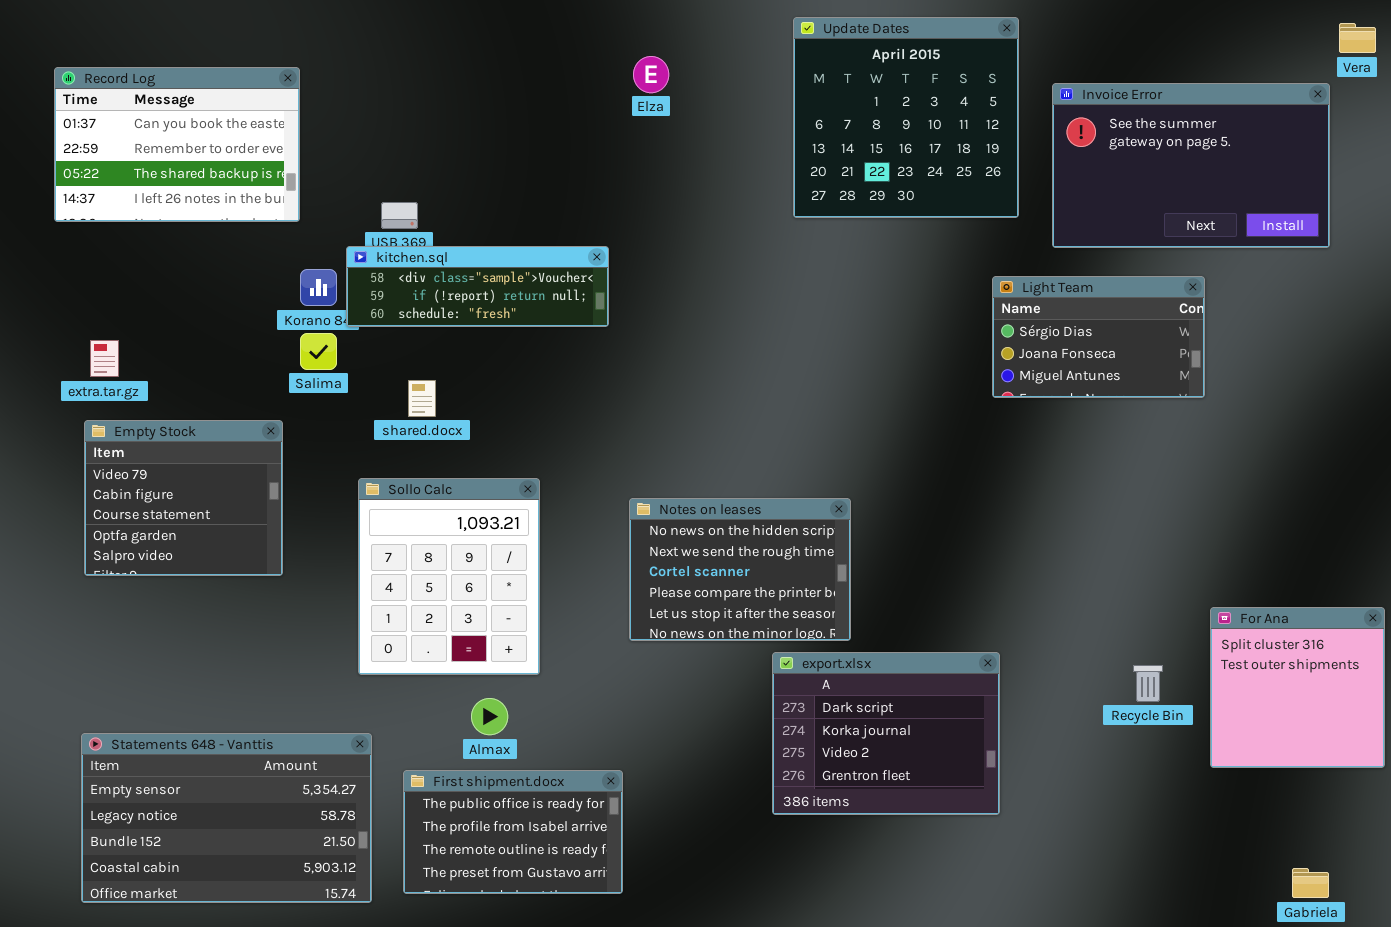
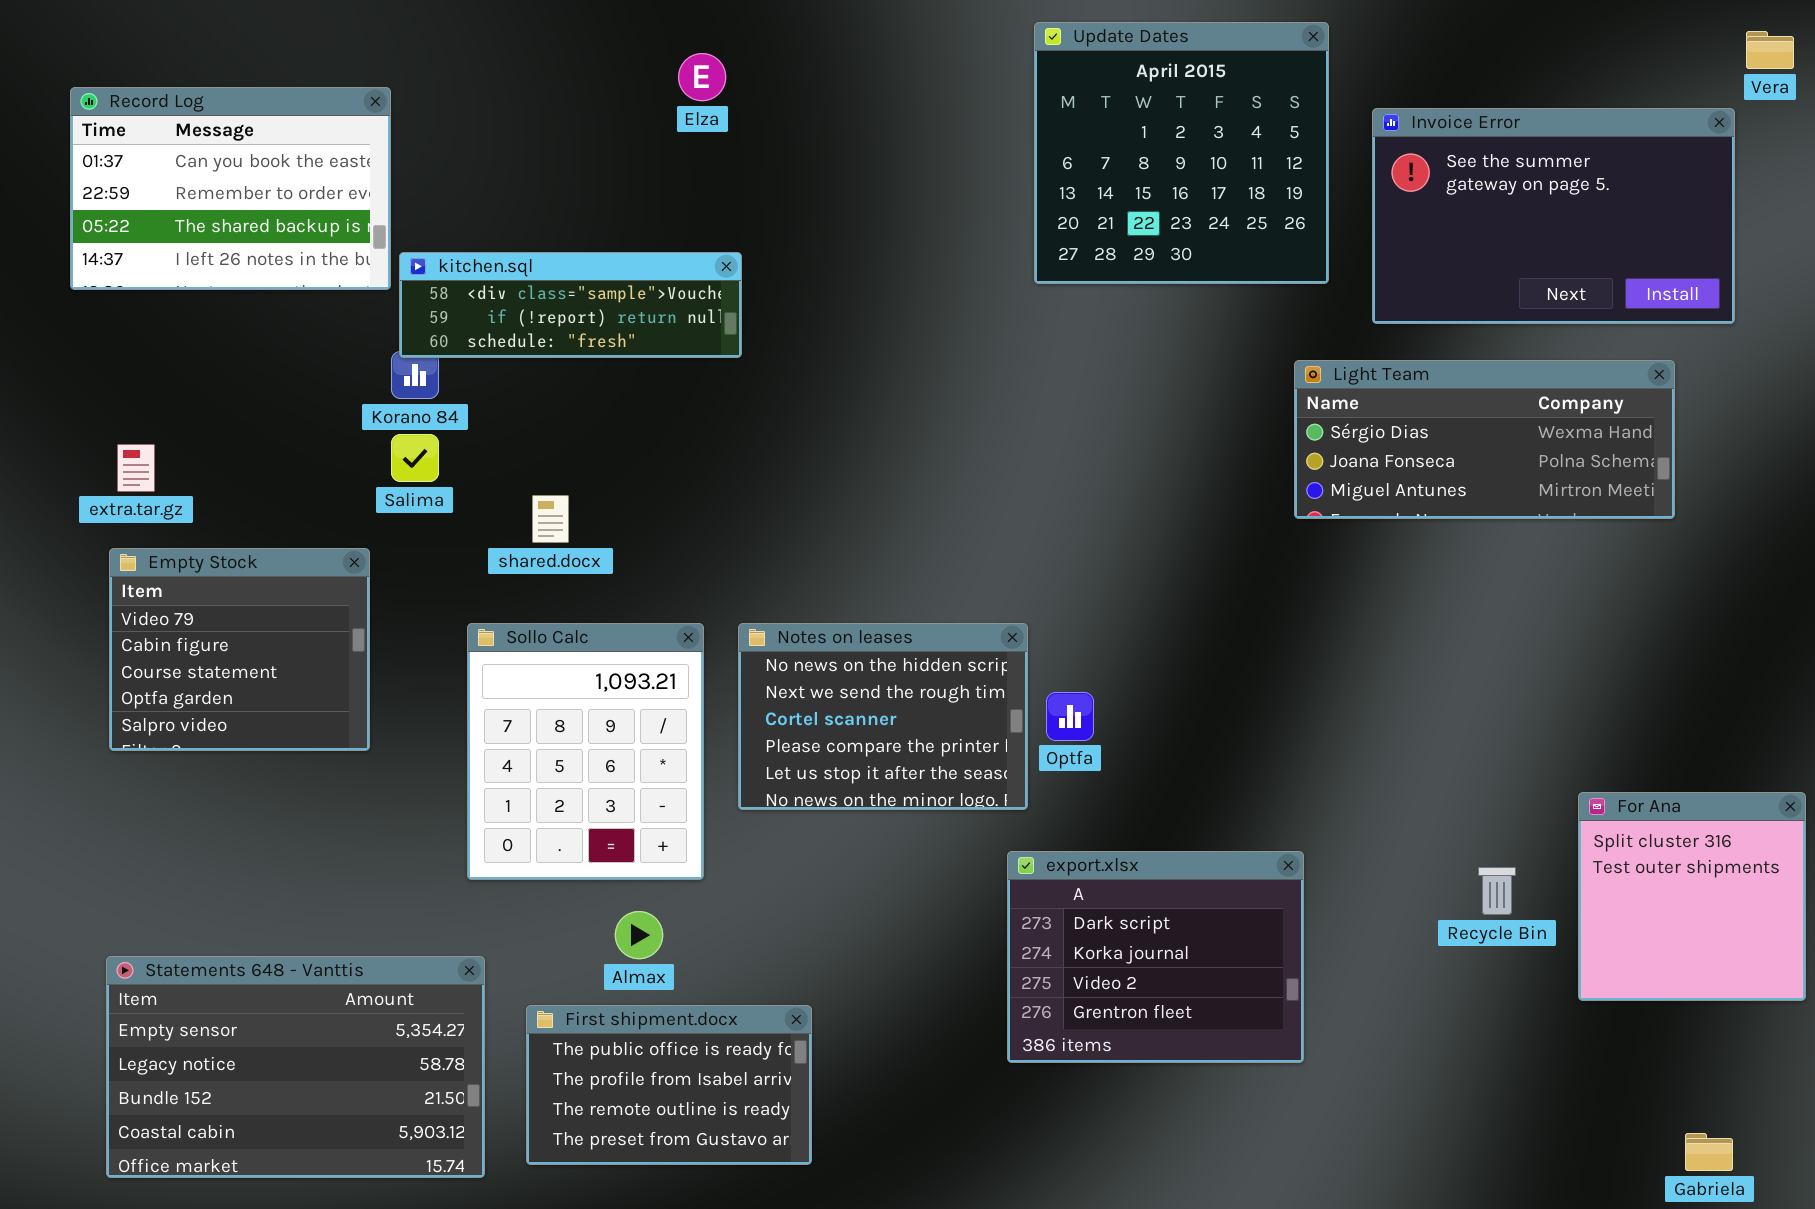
Elza: [633,56,669,93] -> [678,53,726,101], moved
kitchen.sql: [346,246,609,327] -> [399,252,742,358], moved
Light Team: [992,276,1205,398] -> [1294,360,1675,519], resized
Notes on leases: [629,498,851,641] -> [738,623,1028,810], moved

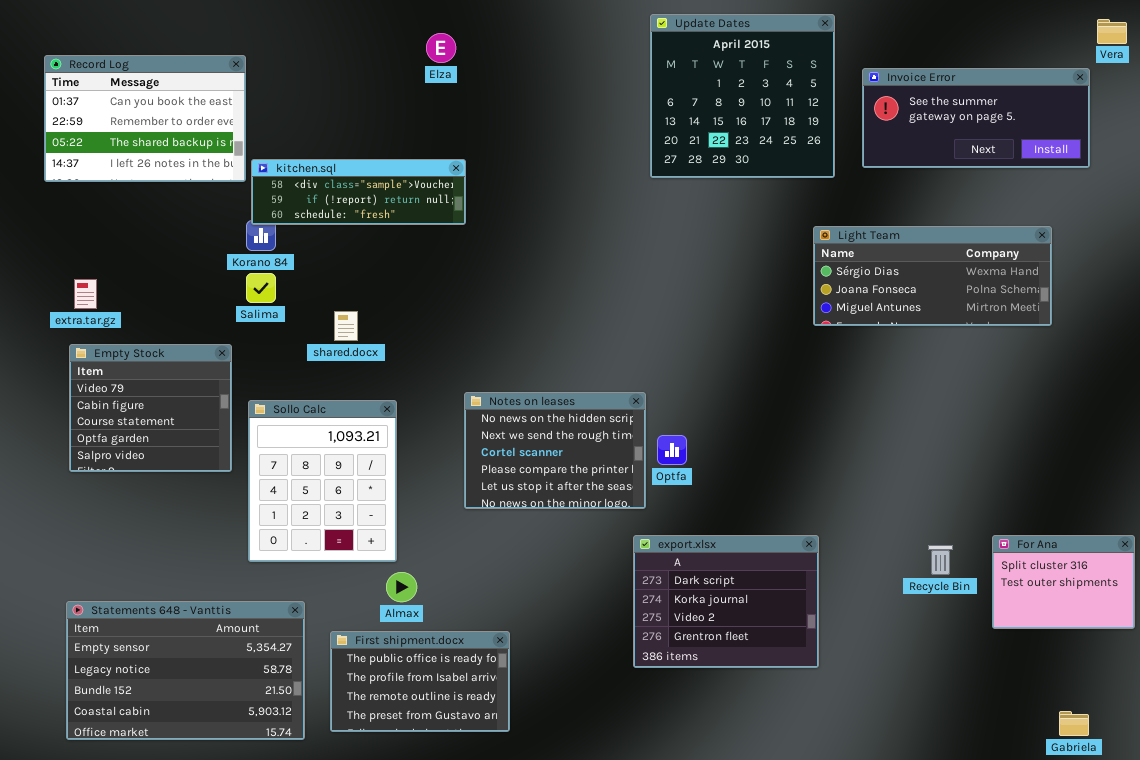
Invoice Error: [1372,108,1735,324] -> [862,68,1090,168], resized
Sollo Calc: [467,623,704,880] -> [248,400,397,562], moved
For Ana: [1578,792,1806,1001] -> [992,535,1135,629], resized

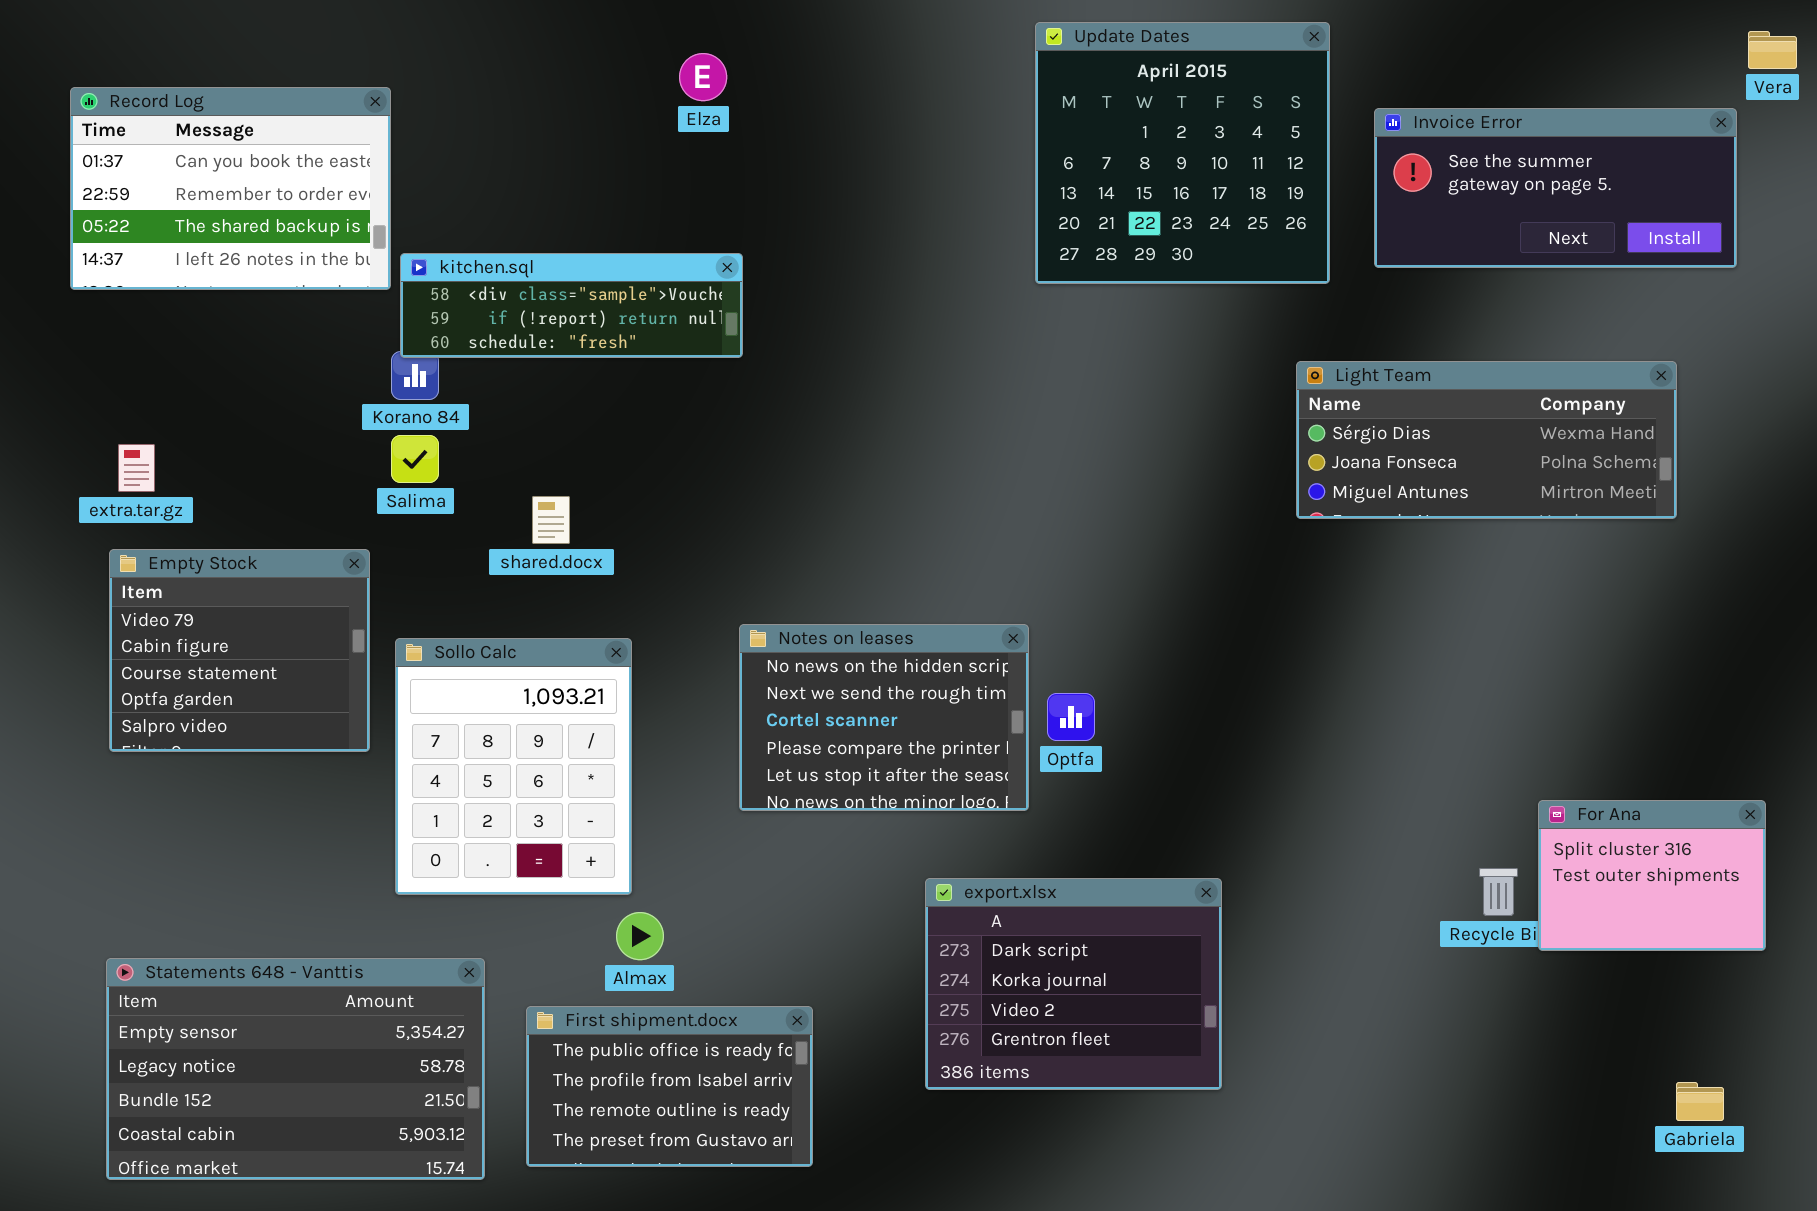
export.xlsx: [633,535,819,668] -> [925,878,1222,1090], moved
For Ana: [992,535,1135,629] -> [1538,800,1766,951], moved
Gabriela: [1059,711,1089,736] -> [1676,1082,1724,1121], moved

